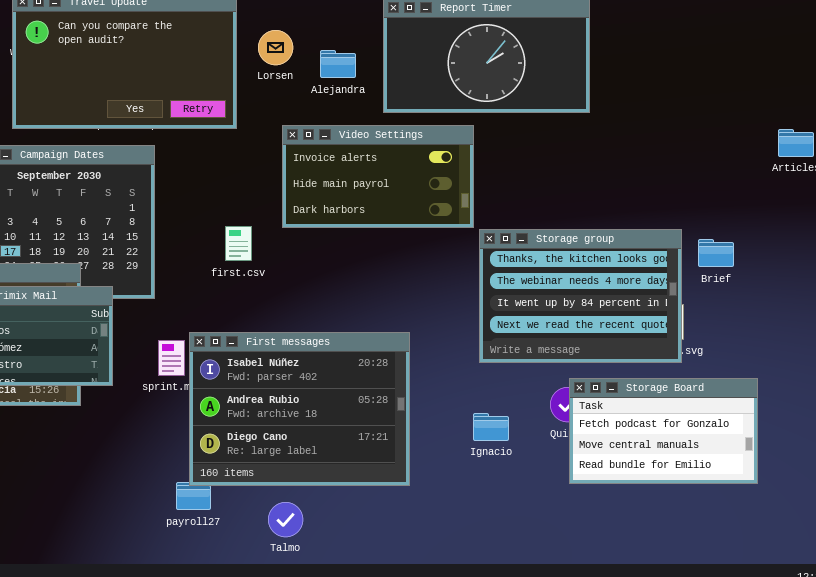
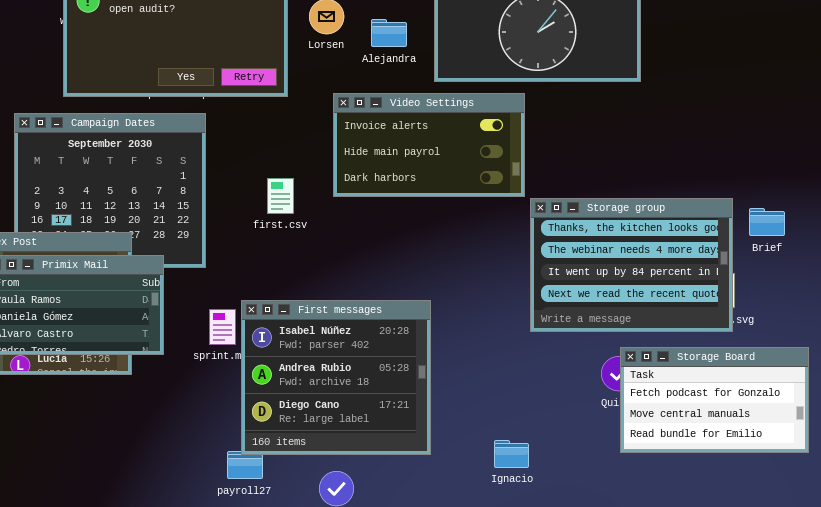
first.csv: [225,226,252,261] -> [267,178,294,214], moved
First messages: [189,332,410,486] -> [241,300,431,455], resized
Ignacio: [473,413,509,441] -> [494,440,529,468], moved

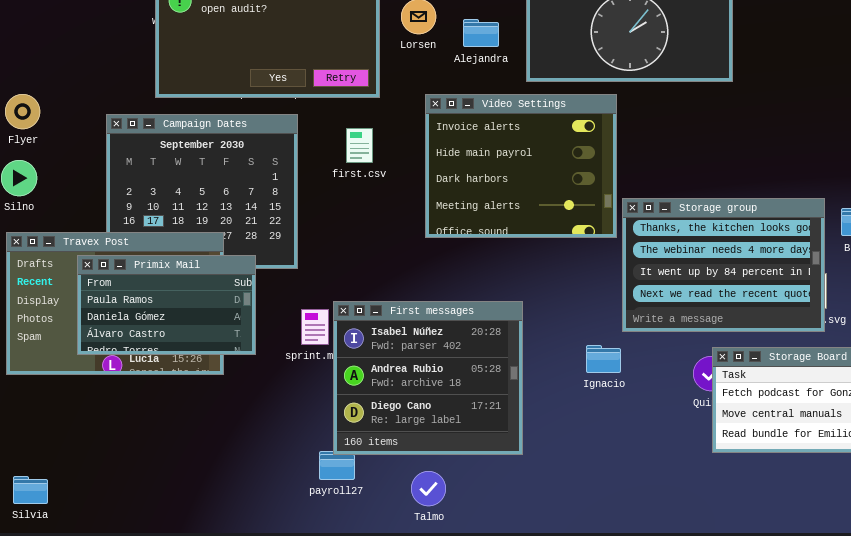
Video Settings: [333,93,525,197] -> [425,94,617,238], resized
first.csv: [267,178,294,214] -> [346,128,373,163], moved
Ignacio: [494,440,529,468] -> [586,345,621,373], moved

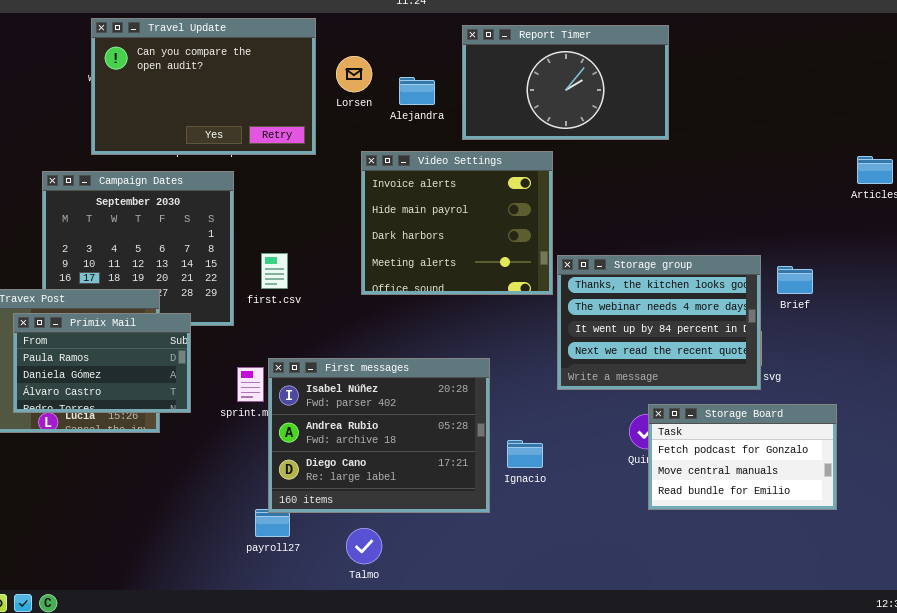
first.csv: [346,128,373,163] -> [261,253,288,289], moved
First messages: [333,301,523,455] -> [268,358,490,513], resized
Ignacio: [586,345,621,373] -> [507,440,543,468], moved

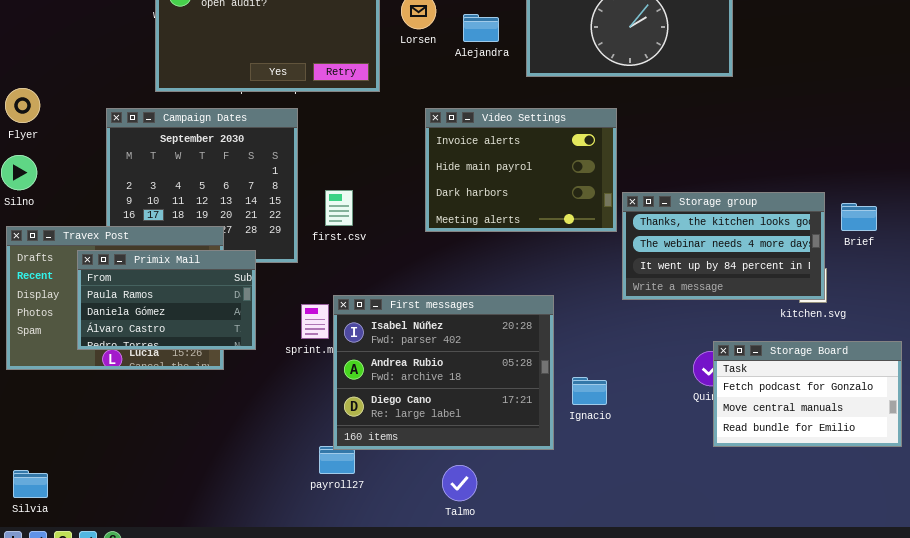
Video Settings: [361,151,553,295] -> [425,108,617,232], resized
Storage group: [557,255,761,390] -> [622,192,825,300], resized
Talmo: [346,528,382,564] -> [442,465,477,501], moved

